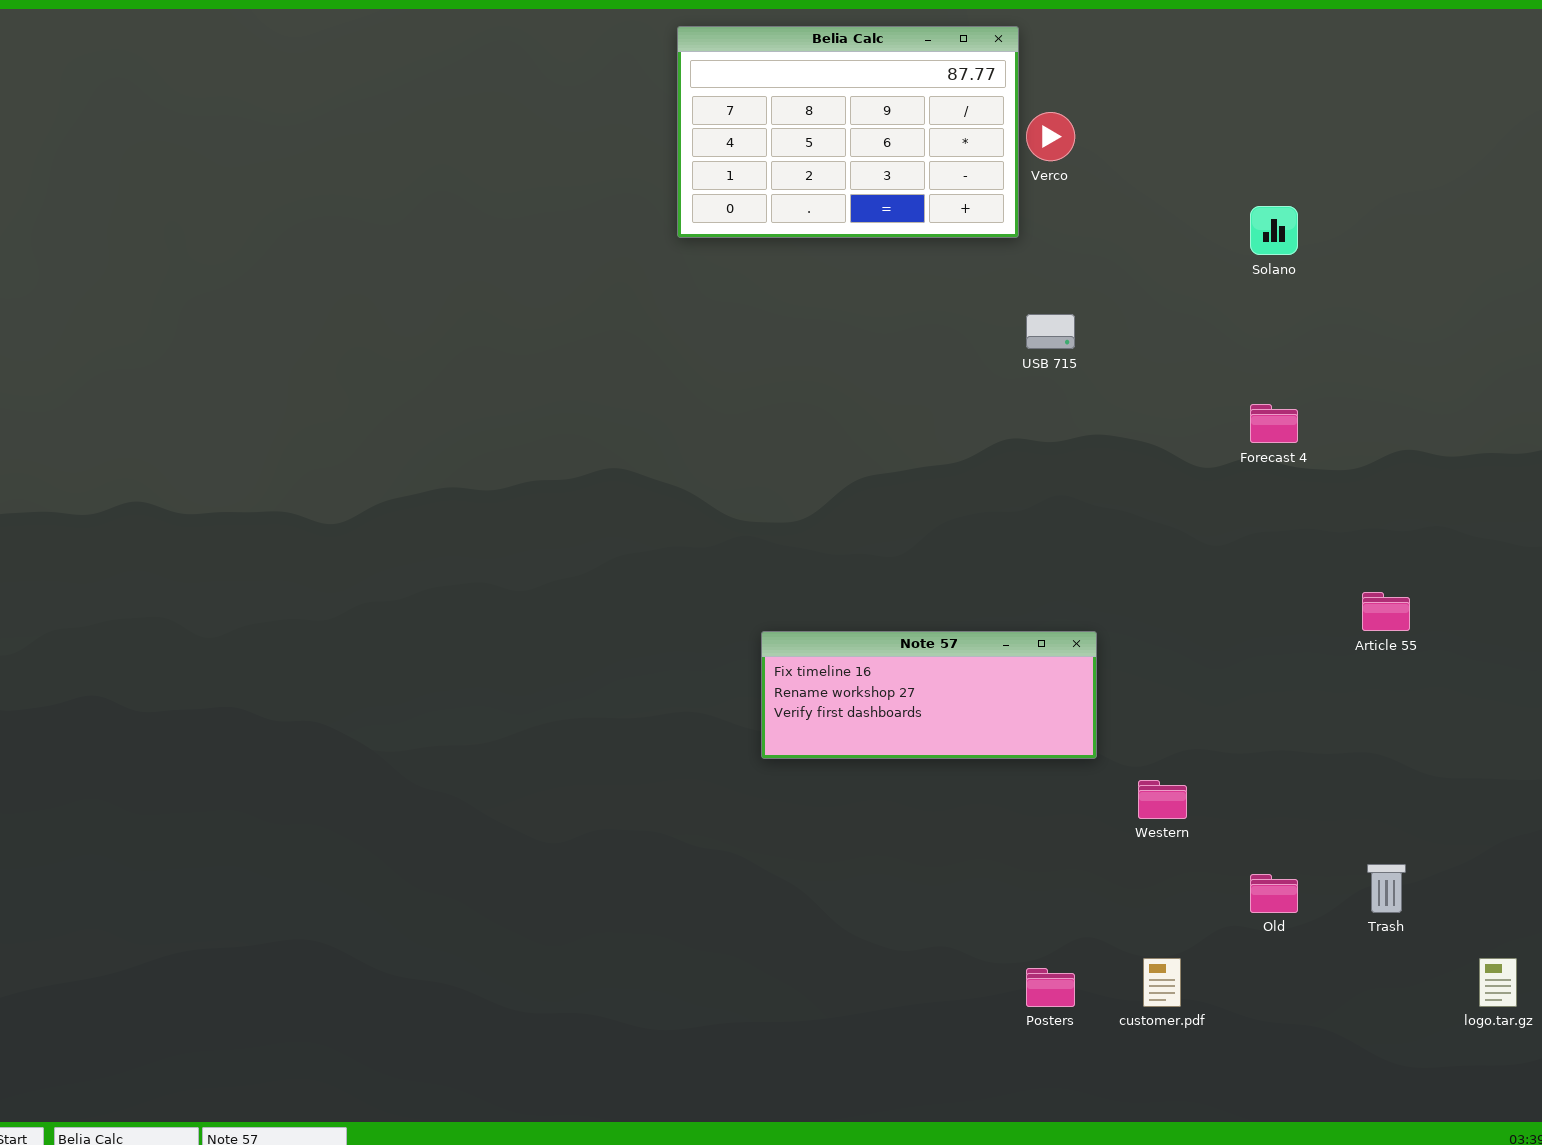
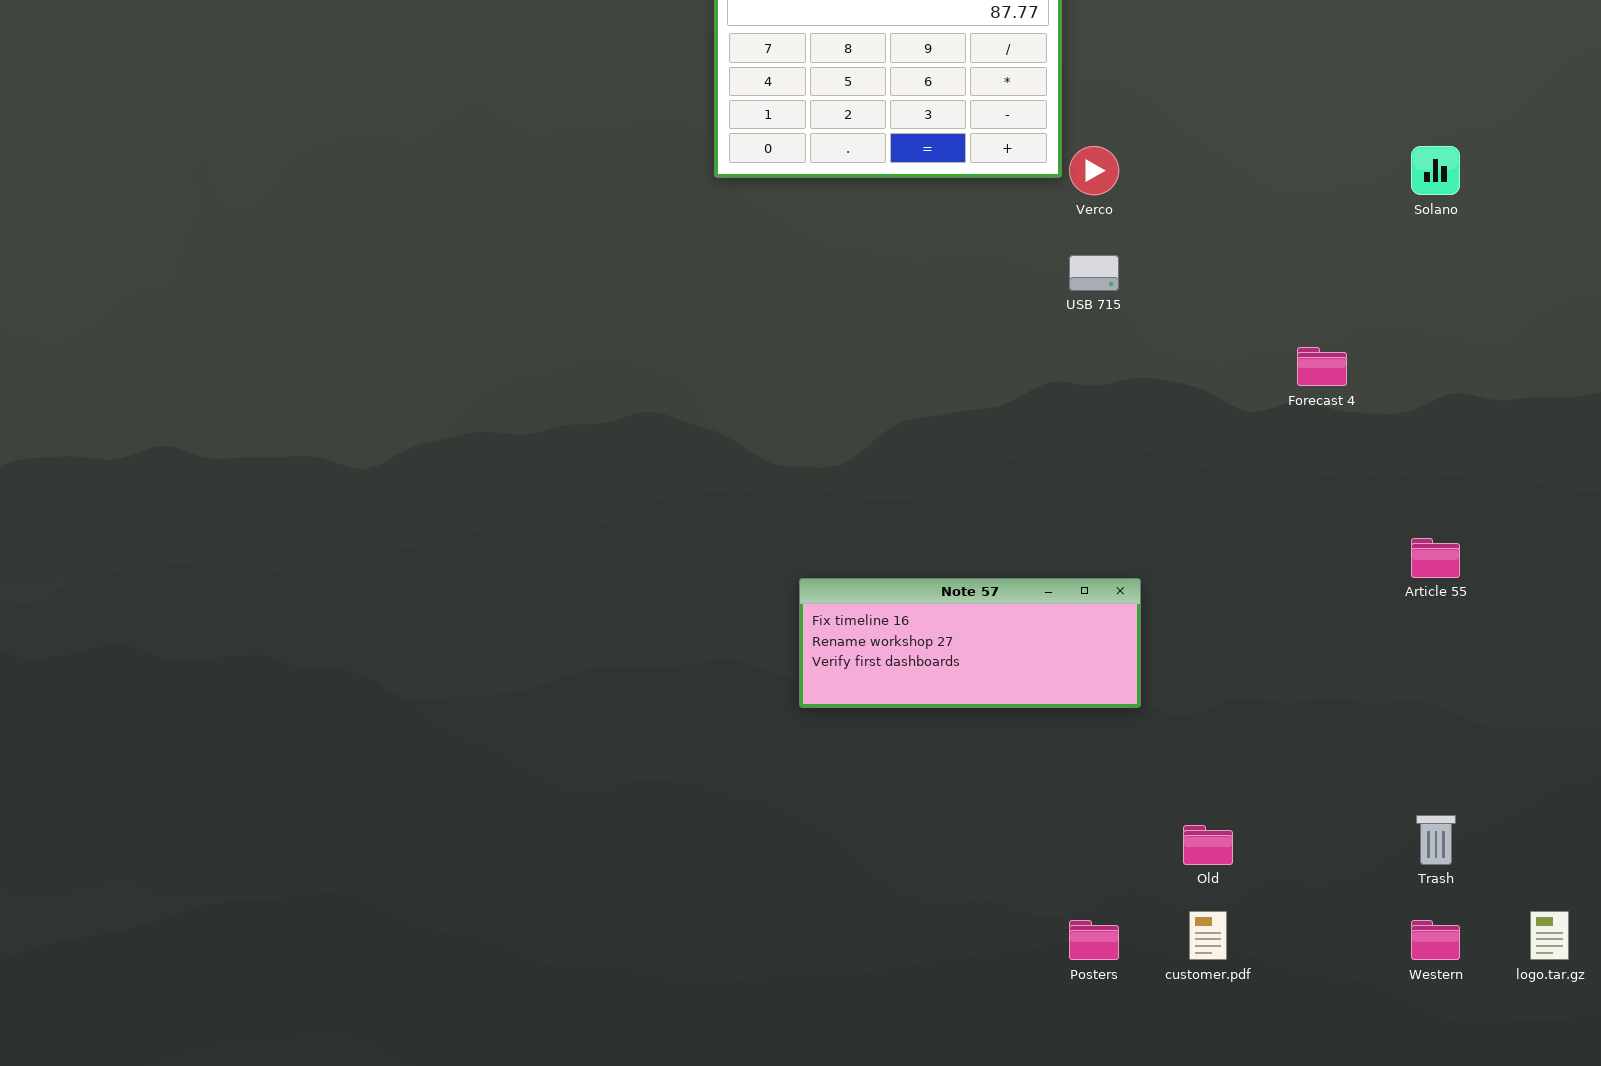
Verco: [1026,112,1075,161] -> [1069,146,1119,195], moved
Solano: [1250,206,1298,255] -> [1411,146,1460,195], moved
Western: [1138,780,1187,819] -> [1411,920,1460,960], moved
Old: [1250,874,1298,913] -> [1183,825,1233,865], moved

